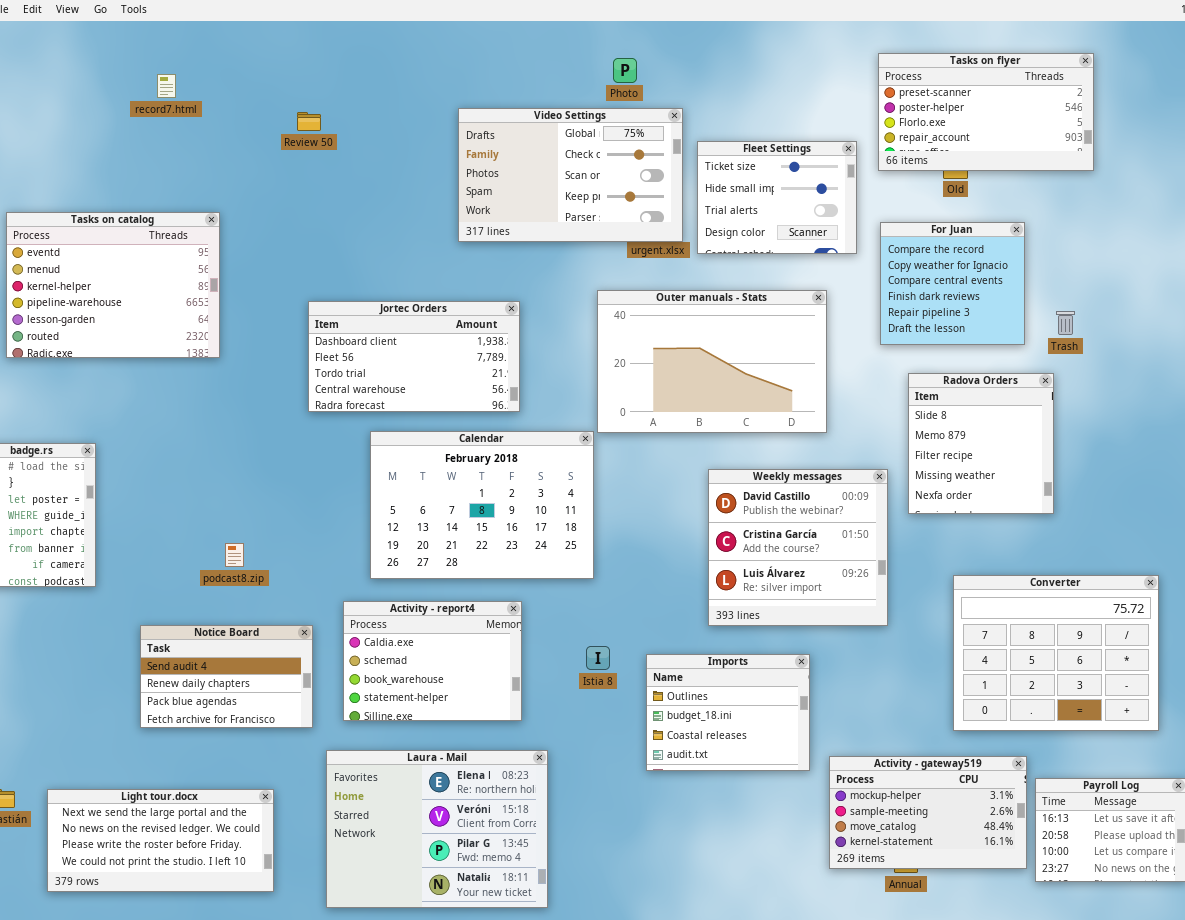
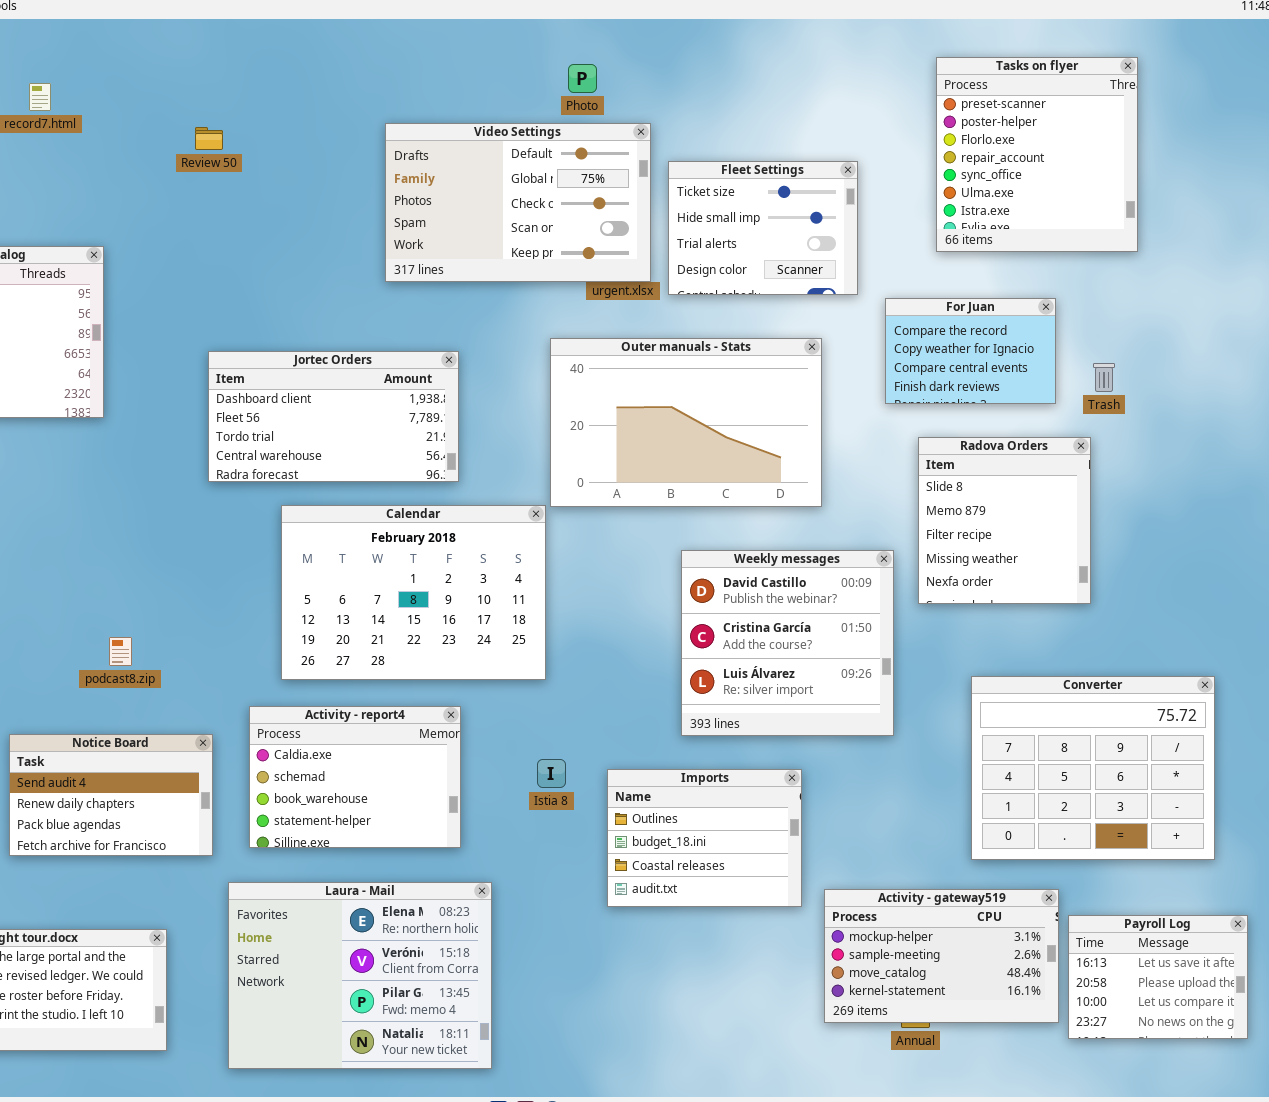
Tasks on flyer: [878,53,1094,171] -> [936,57,1138,252], resized
Video Settings: [458,108,683,242] -> [385,123,651,282], scrolled up 1 row
For Juan: [880,222,1025,345] -> [885,298,1056,404], resized

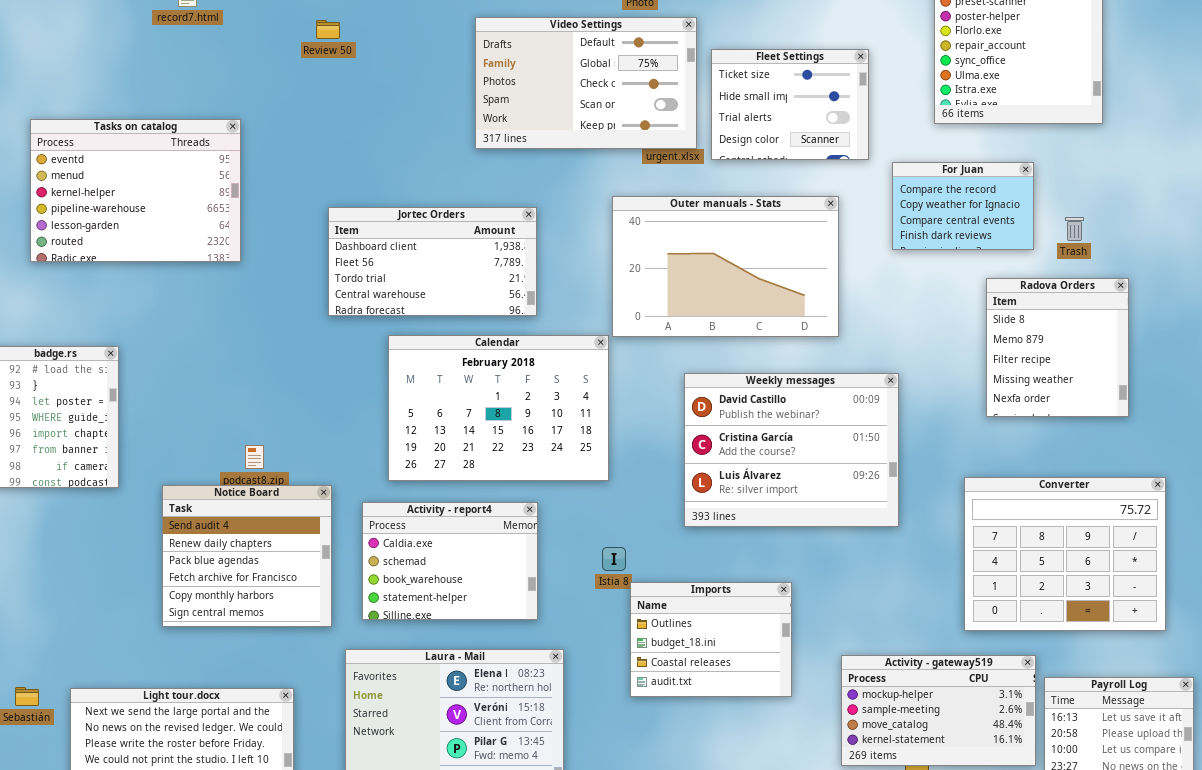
Radova Orders: [918,437,1091,604] -> [986,278,1129,417], moved
Weekly messages: [681,550,894,736] -> [684,373,899,527], resized
Notice Board: [9,734,213,856] -> [162,485,332,627], resized
Imports: [607,769,802,907] -> [630,582,792,697], moved

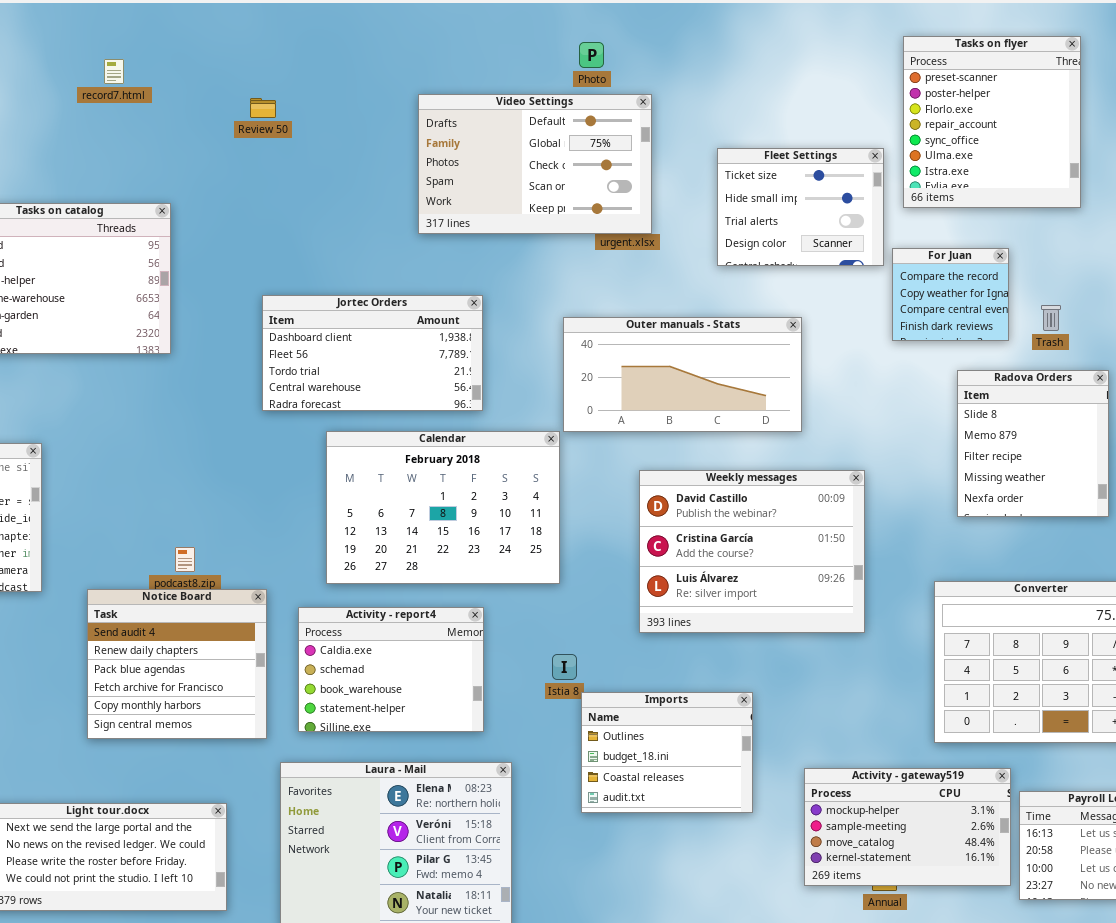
Fleet Settings: [711,49,869,160] -> [717,148,884,266], moved
For Juan: [892,162,1034,250] -> [892,248,1009,341], resized
Outer manuals - Stats: [612,196,839,337] -> [563,317,802,432], resized

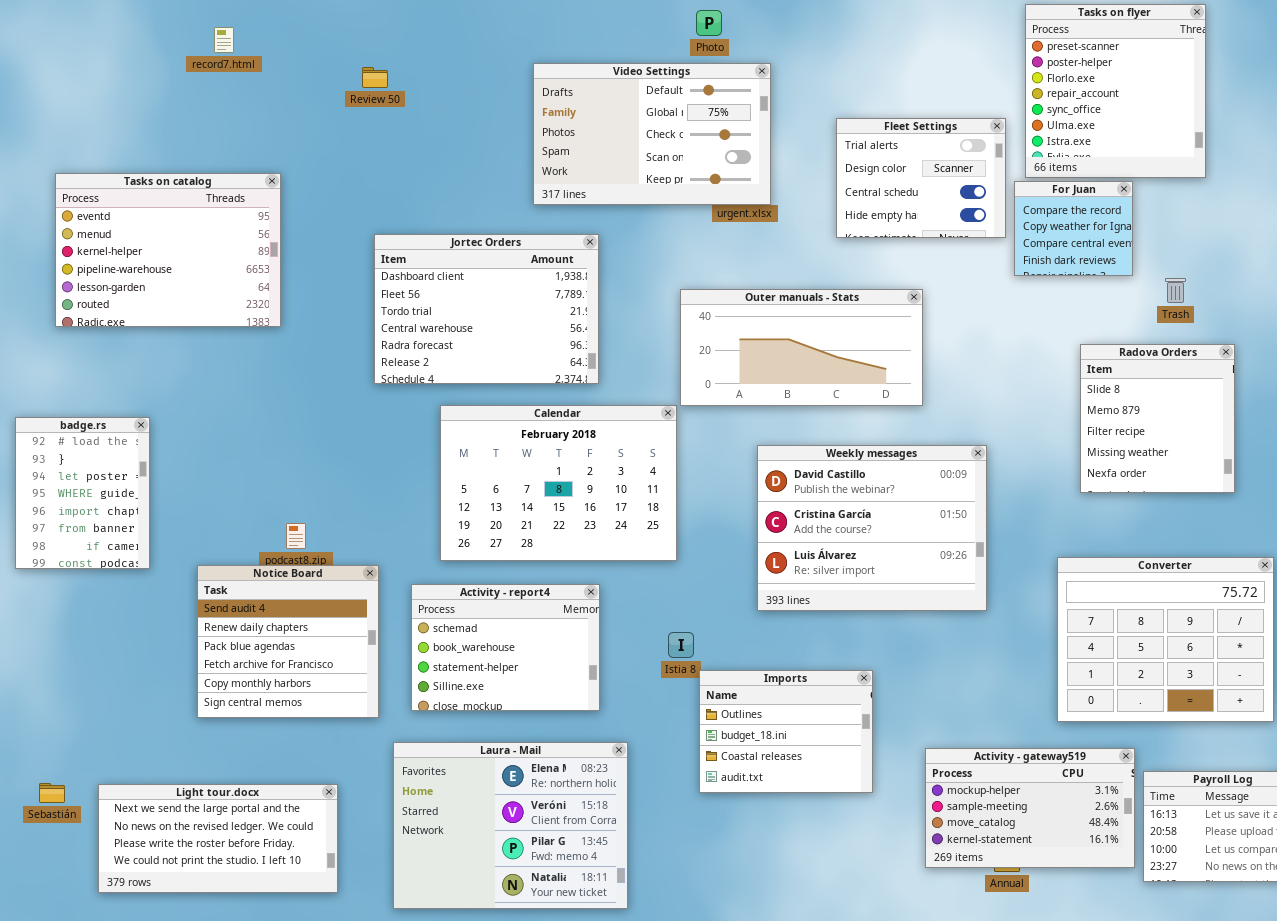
Fleet Settings: [717,148,884,266] -> [836,118,1006,238], scrolled down 2 rows
For Juan: [892,248,1009,341] -> [1014,181,1133,276], moved
Jortec Orders: [262,295,483,411] -> [374,234,599,384], resized
Activity - report4: [298,607,484,732] -> [411,584,600,711], scrolled down 1 row

